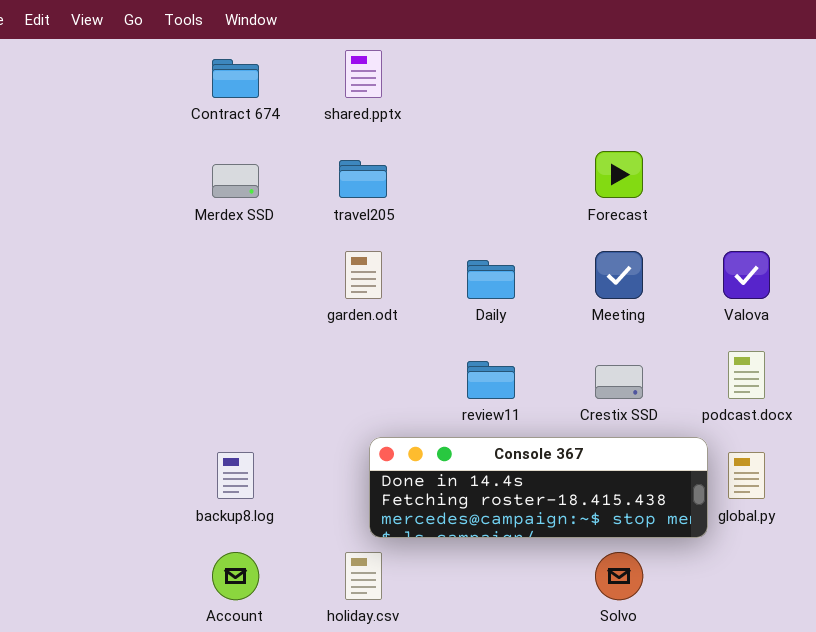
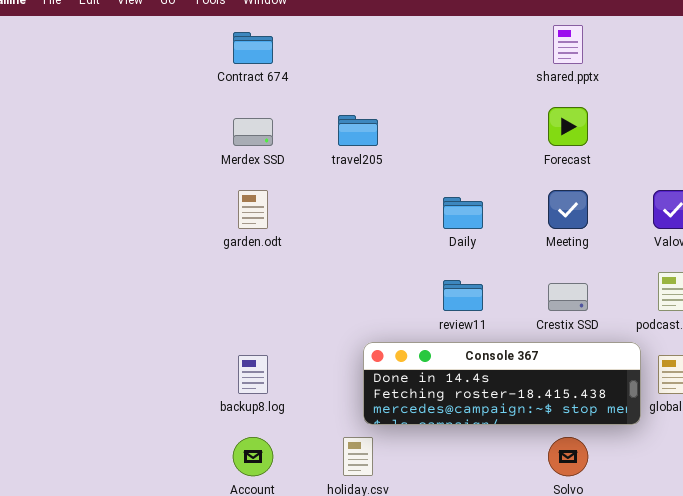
shared.pptx: [345,50,382,98] -> [553,25,583,64], moved
garden.odt: [345,251,382,299] -> [238,190,268,229], moved

